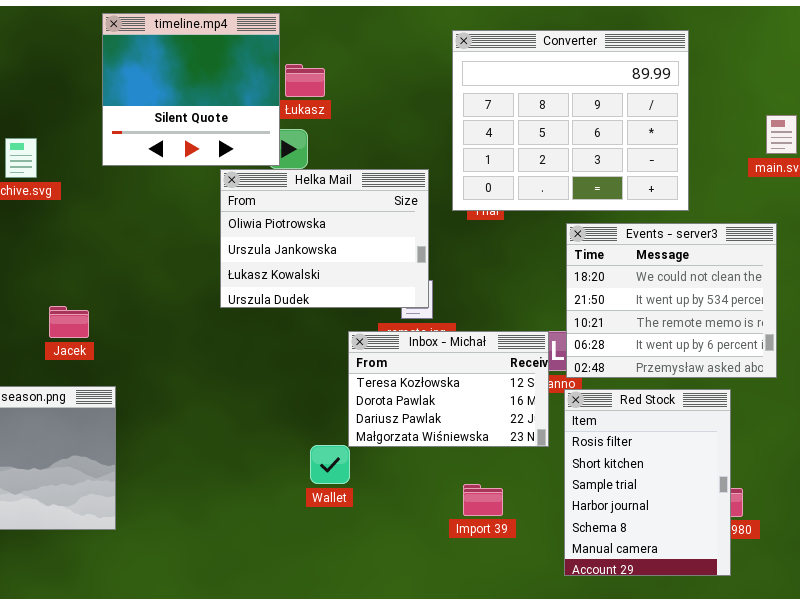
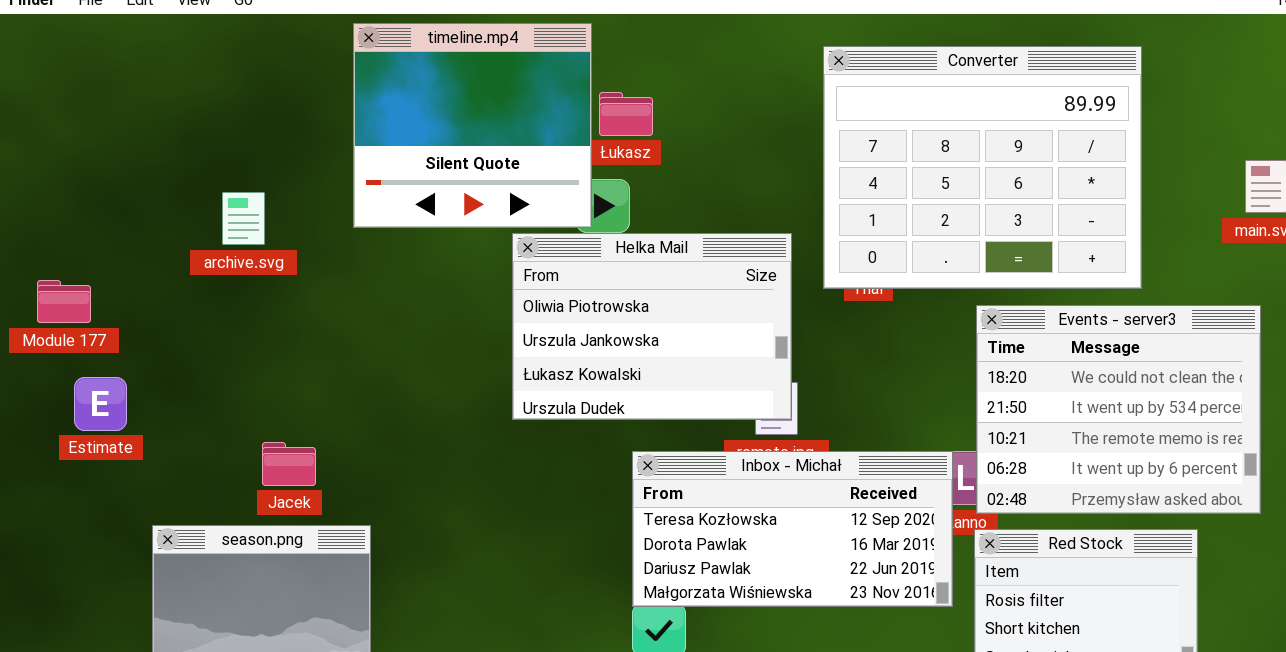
Jacek: [49,306,89,338] -> [262,442,316,486], moved
Inbox - Michał: [348,331,549,447] -> [632,451,953,607], resized

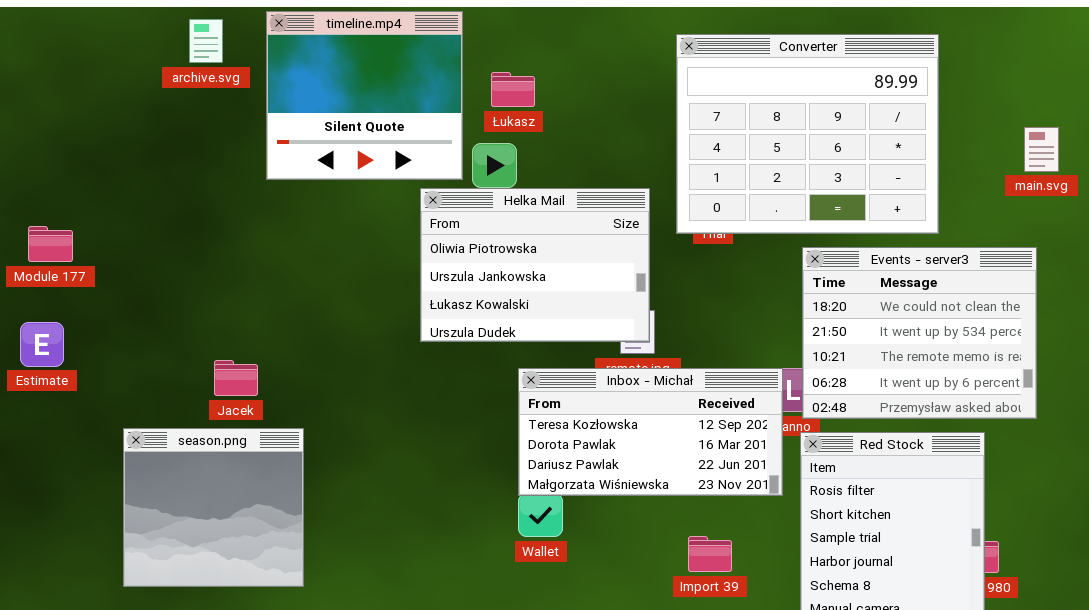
timeline.mp4: [353,23,592,228] -> [266,11,463,180], moved
archive.svg: [222,192,265,245] -> [189,19,223,63], moved
Estimate: [74,377,127,431] -> [20,322,64,367], moved

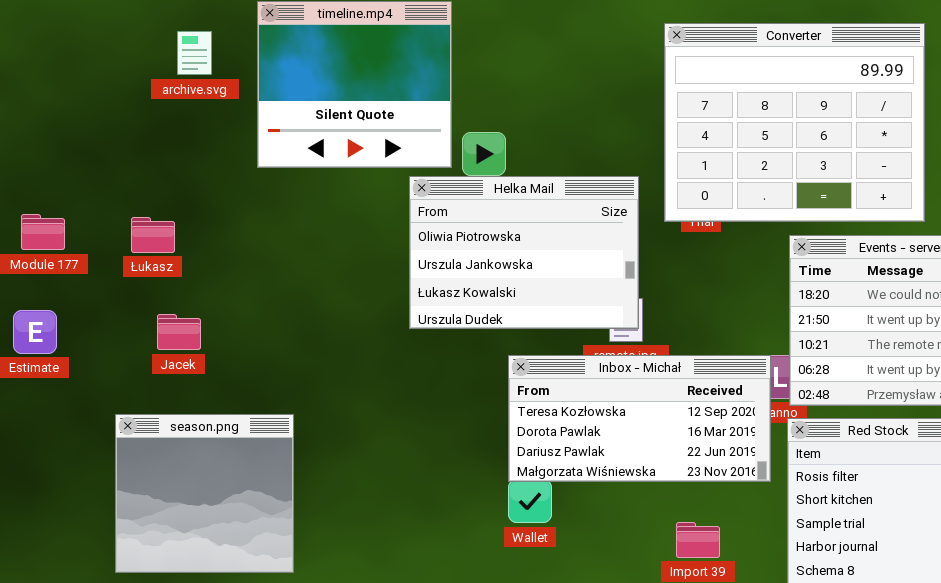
archive.svg: [189,19,223,63] -> [177,31,212,75], moved
Łukasz: [491,72,535,107] -> [131,217,175,253], moved
Jacek: [214,360,258,396] -> [157,314,201,350], moved

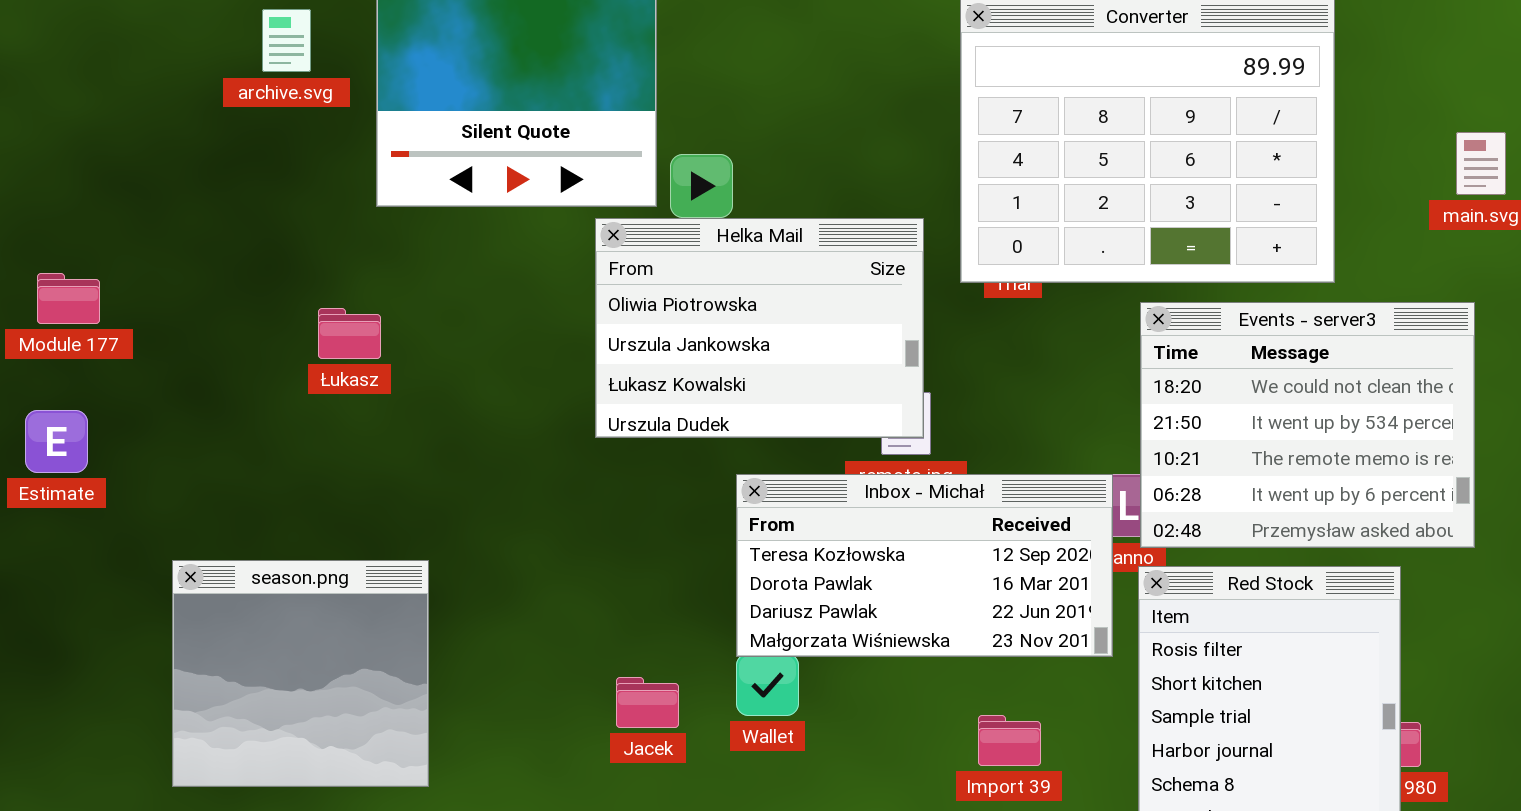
Łukasz: [131,217,175,253] -> [318,308,381,359], moved
Jacek: [157,314,201,350] -> [616,677,679,728], moved

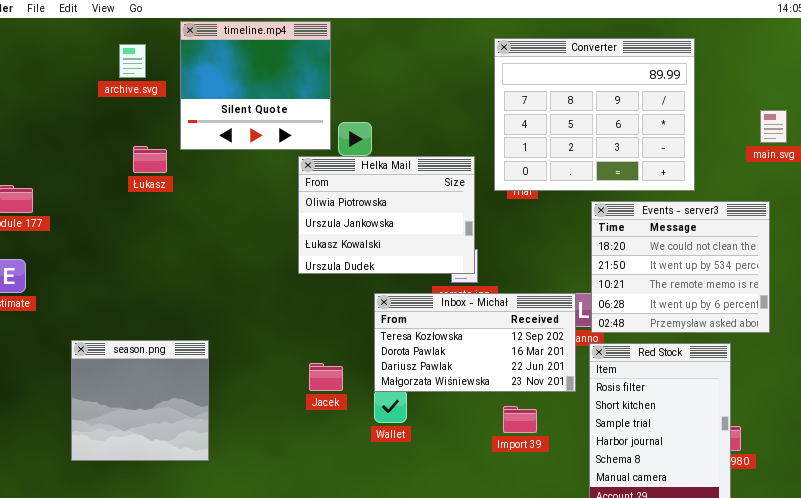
Łukasz: [318,308,381,359] -> [133,146,167,173], moved
Jacek: [616,677,679,728] -> [309,363,343,391], moved
Import 39: [978,715,1041,766] -> [503,406,537,433], moved

